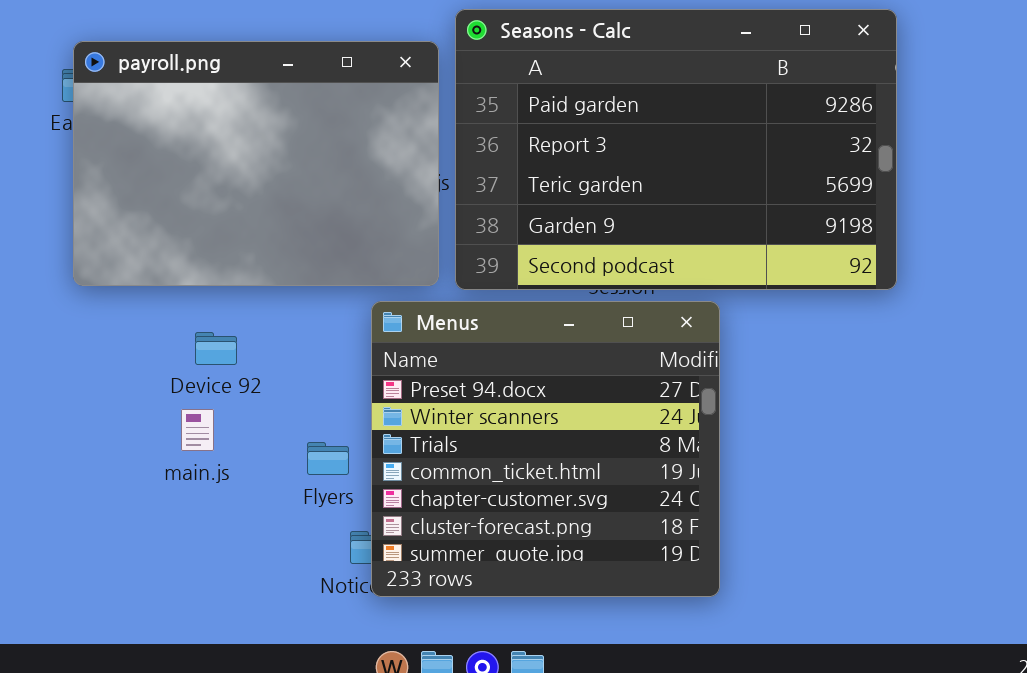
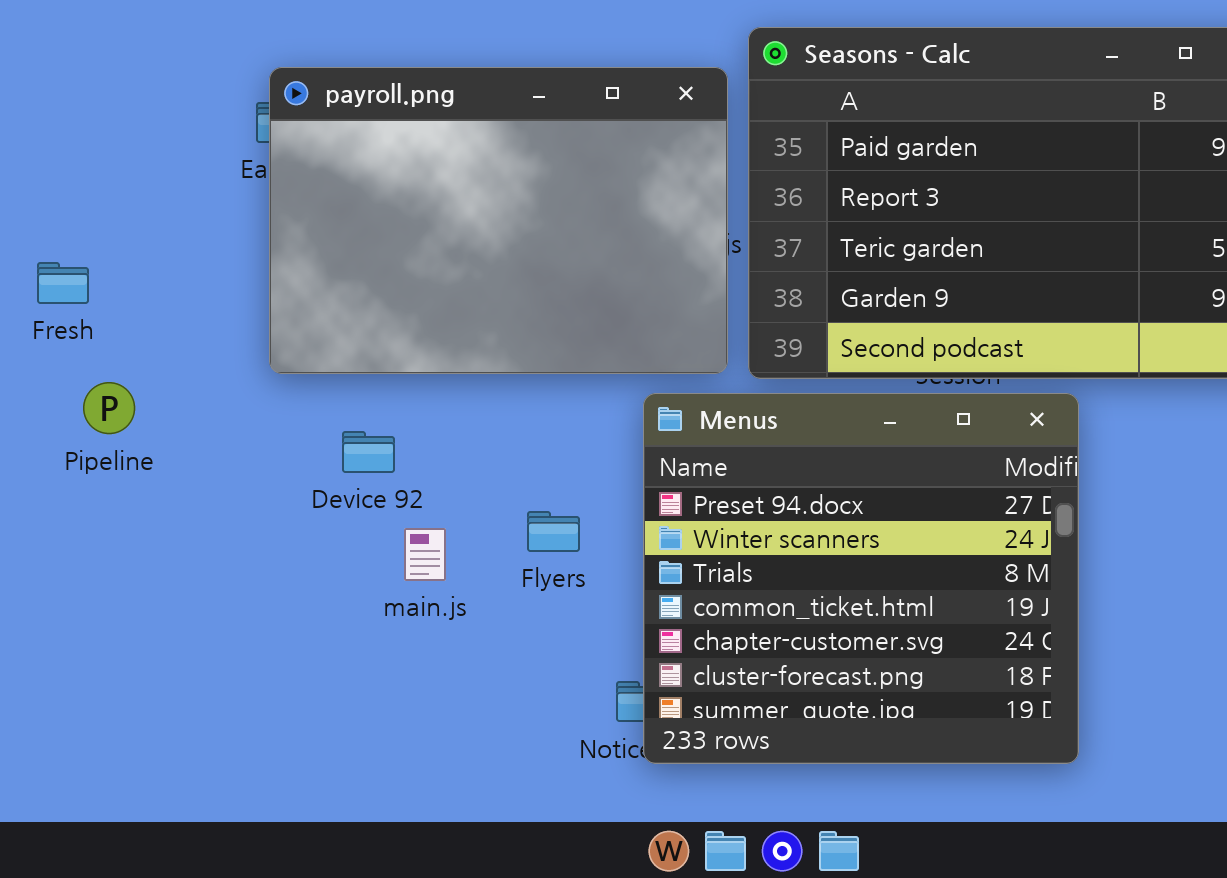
Device 92: [195,332,237,365] -> [342,431,395,473], moved
Flyers: [307,442,349,475] -> [527,511,580,552], moved

